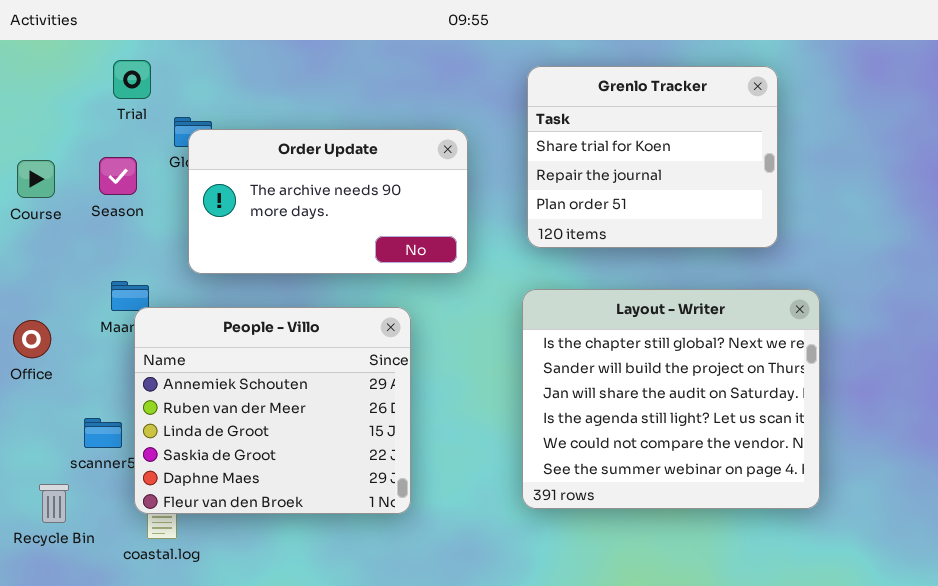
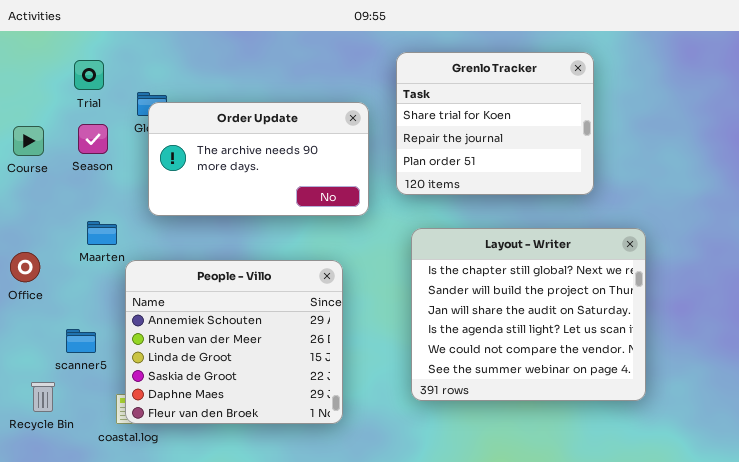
Trial: [113,60,151,99] -> [74,60,104,90], moved
Grenlo Tracker: [527,66,778,248] -> [396,52,594,195], moved
People - Villo: [134,307,411,514] -> [125,260,343,424], moved

